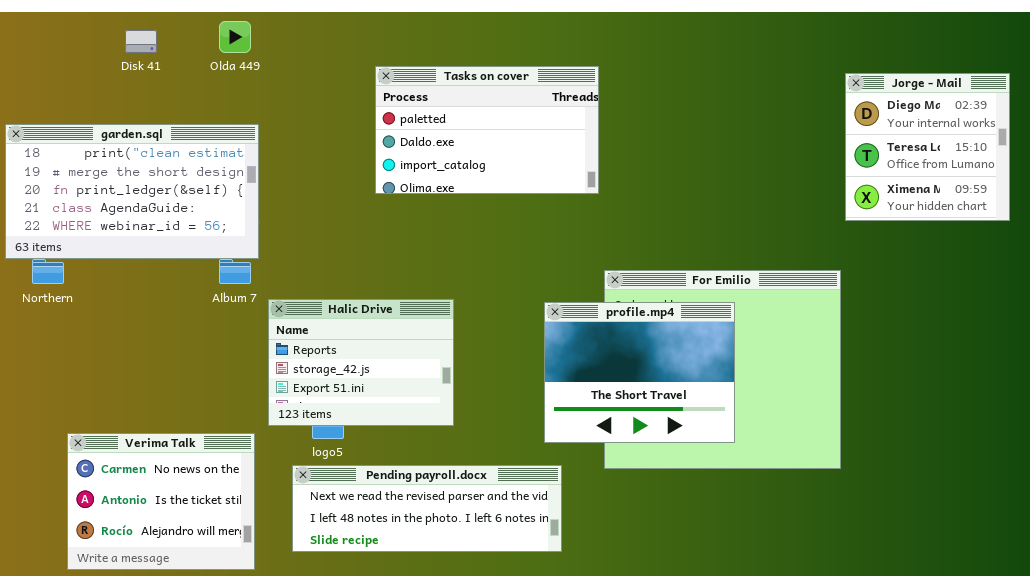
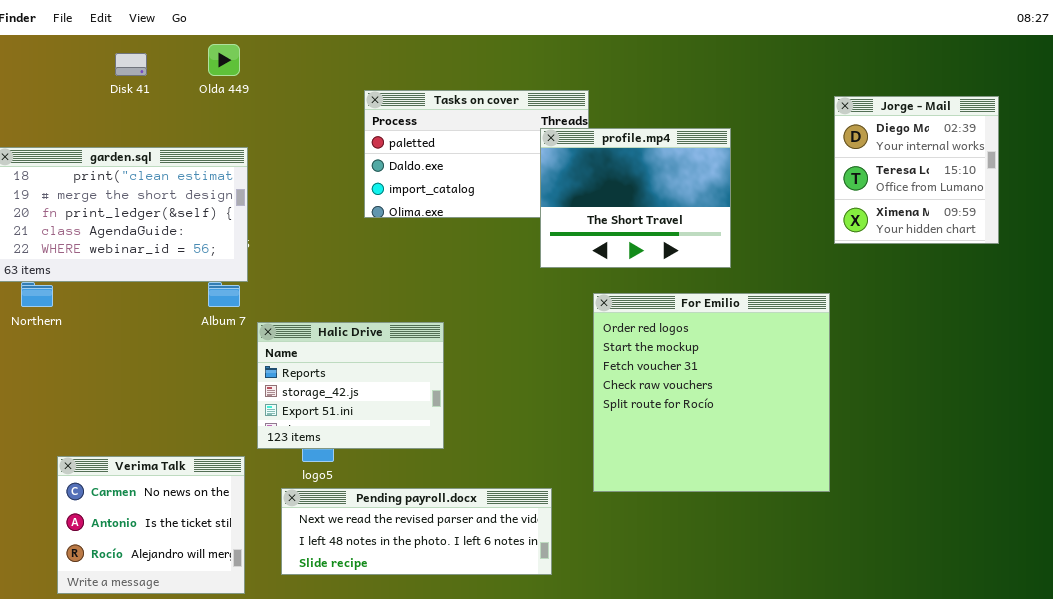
profile.mp4: [544,302,735,443] -> [540,128,731,268], moved

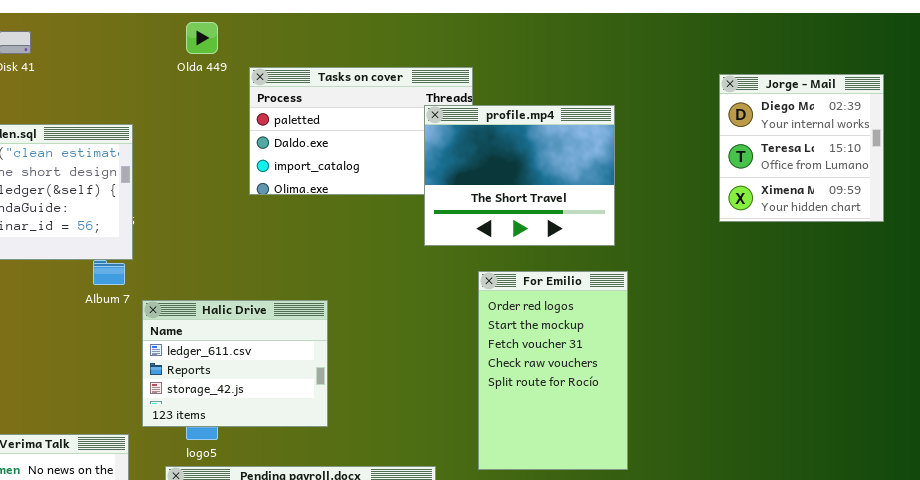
Olda 449: [208,44,240,76] -> [186,22,218,54], moved
For Emilio: [593,293,830,492] -> [478,271,628,470], resized
Halic Drive: [257,322,444,449] -> [142,300,328,427], scrolled up 1 row

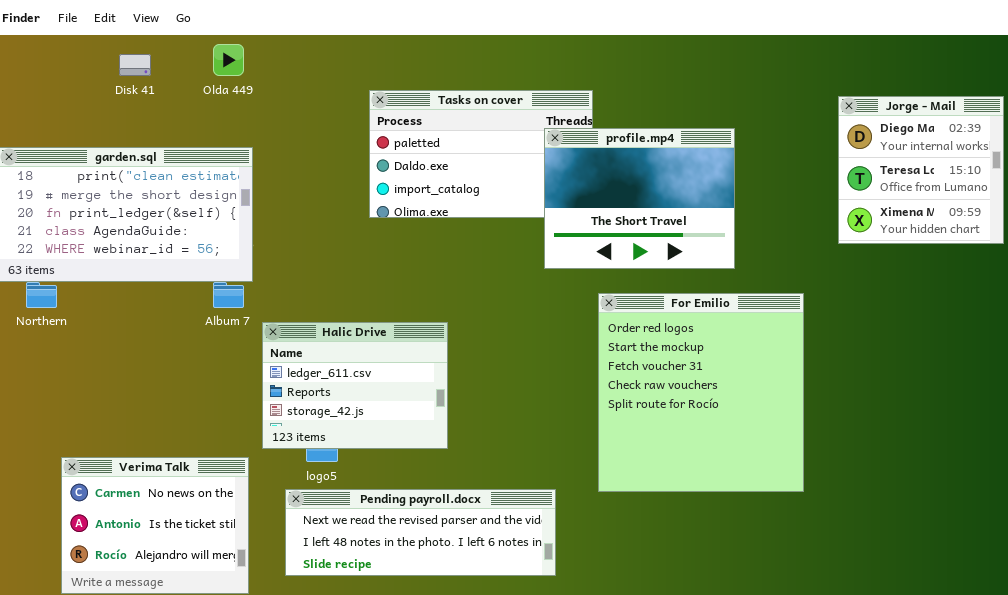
Olda 449: [186,22,218,54] -> [213,44,244,76], moved
For Emilio: [478,271,628,470] -> [598,293,804,492], resized

